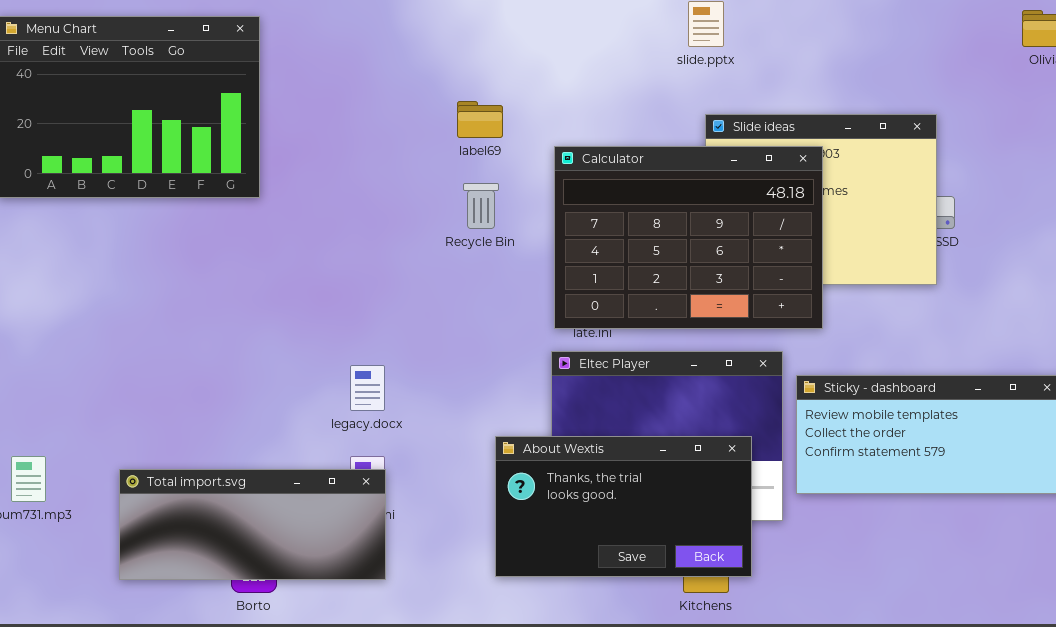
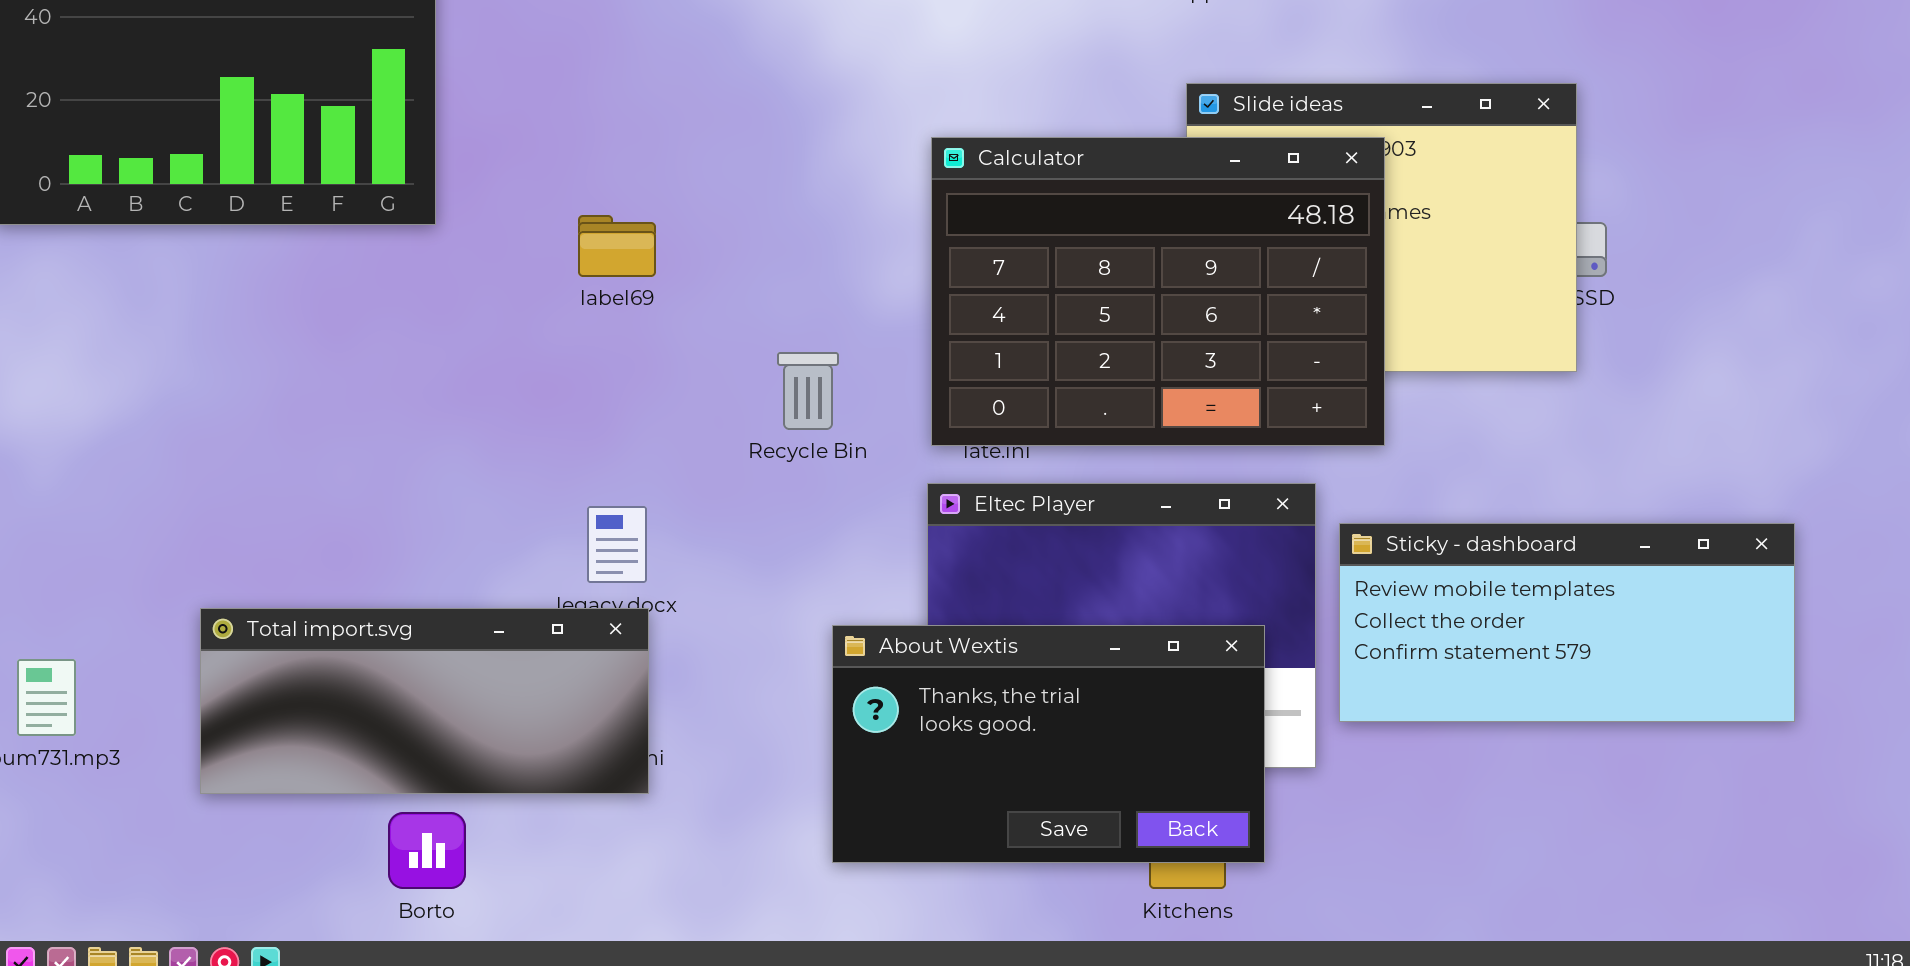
label69: [457,101,503,138] -> [578,215,656,277], moved
Recycle Bin: [463,183,499,229] -> [777,352,839,430], moved
Total import.svg: [119,469,386,580] -> [200,608,649,794], moved

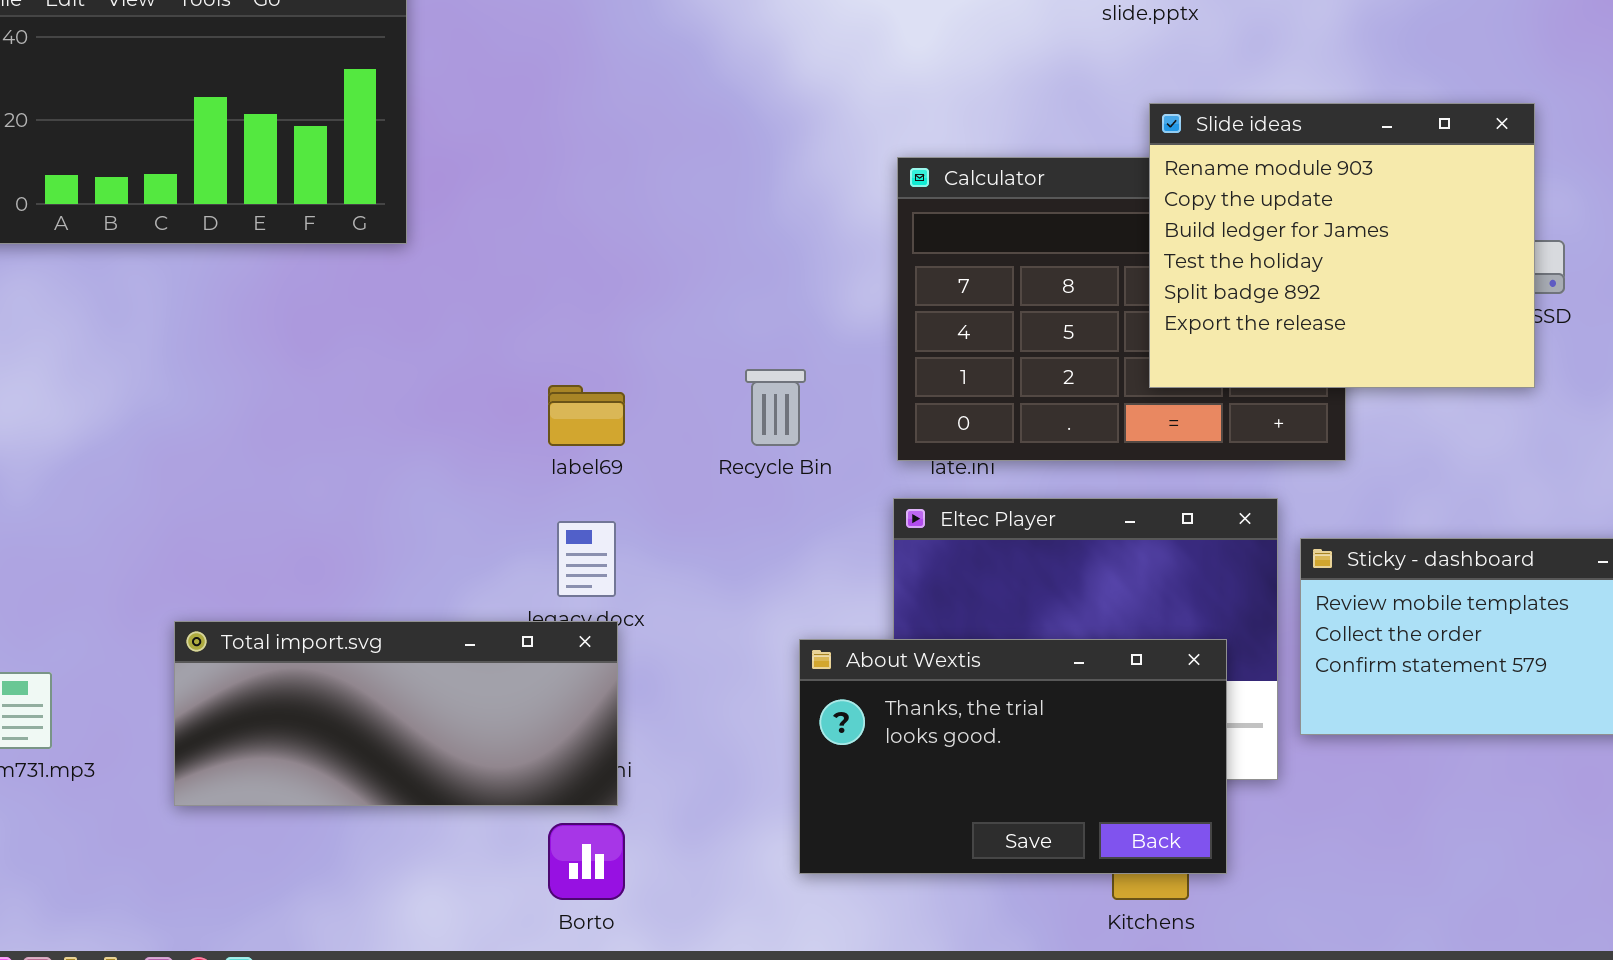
Slide ideas: [1186,83,1577,372] -> [1149,103,1535,388], raised
label69: [578,215,656,277] -> [548,385,625,446], moved
Borto: [388,812,466,889] -> [548,823,625,900], moved

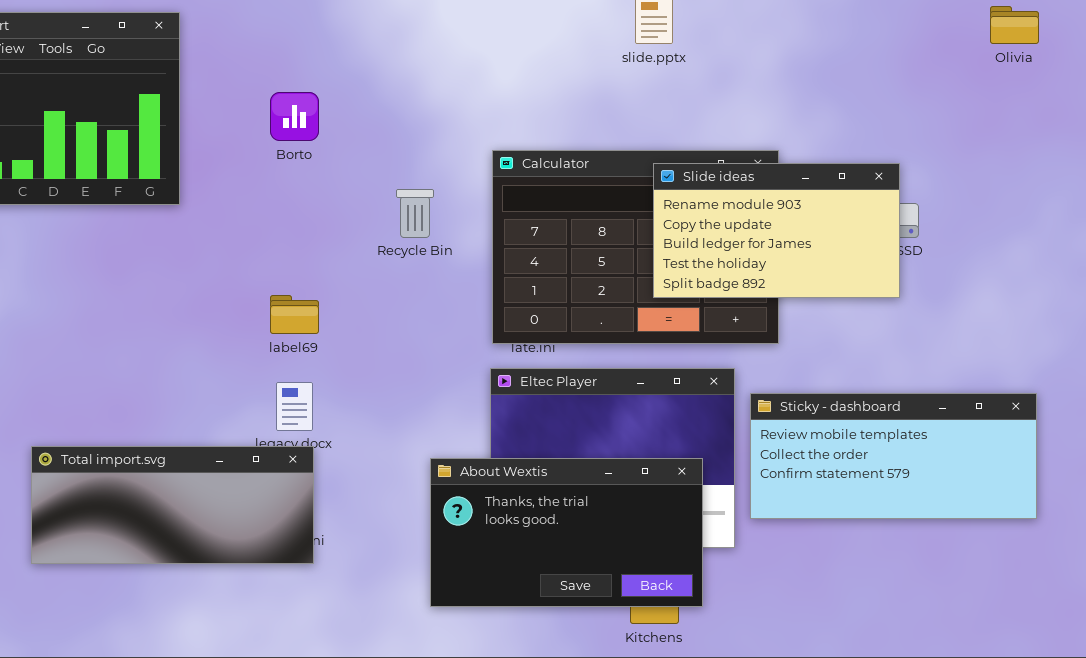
Slide ideas: [1149,103,1535,388] -> [653,163,900,298], resized
Recycle Bin: [745,369,806,446] -> [396,189,434,238], moved
Borto: [548,823,625,900] -> [270,92,319,141], moved

